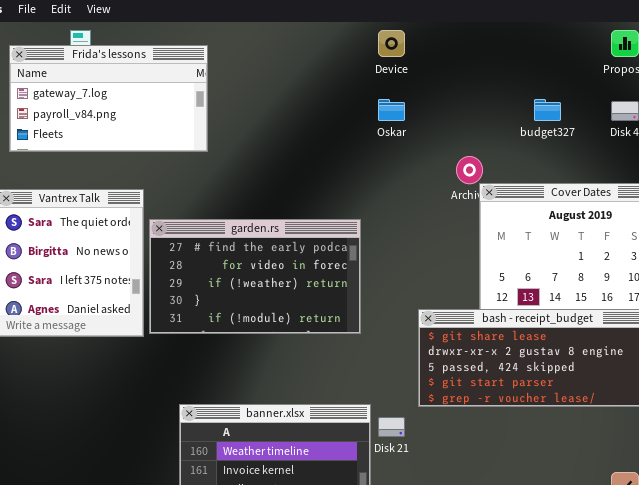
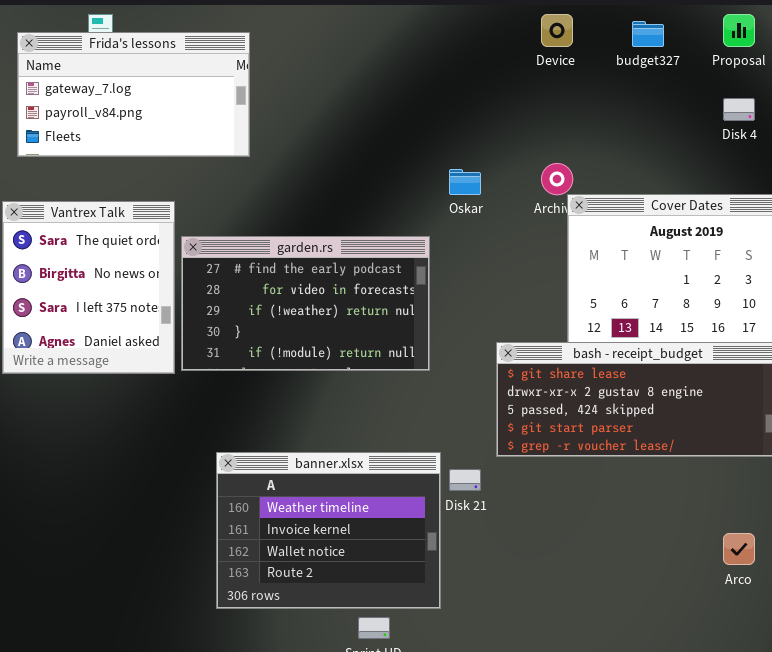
Device: [378,30,405,57] -> [541,14,573,47], moved
Oskar: [378,99,405,121] -> [449,169,481,195], moved
budget327: [534,99,561,121] -> [632,21,664,47], moved

